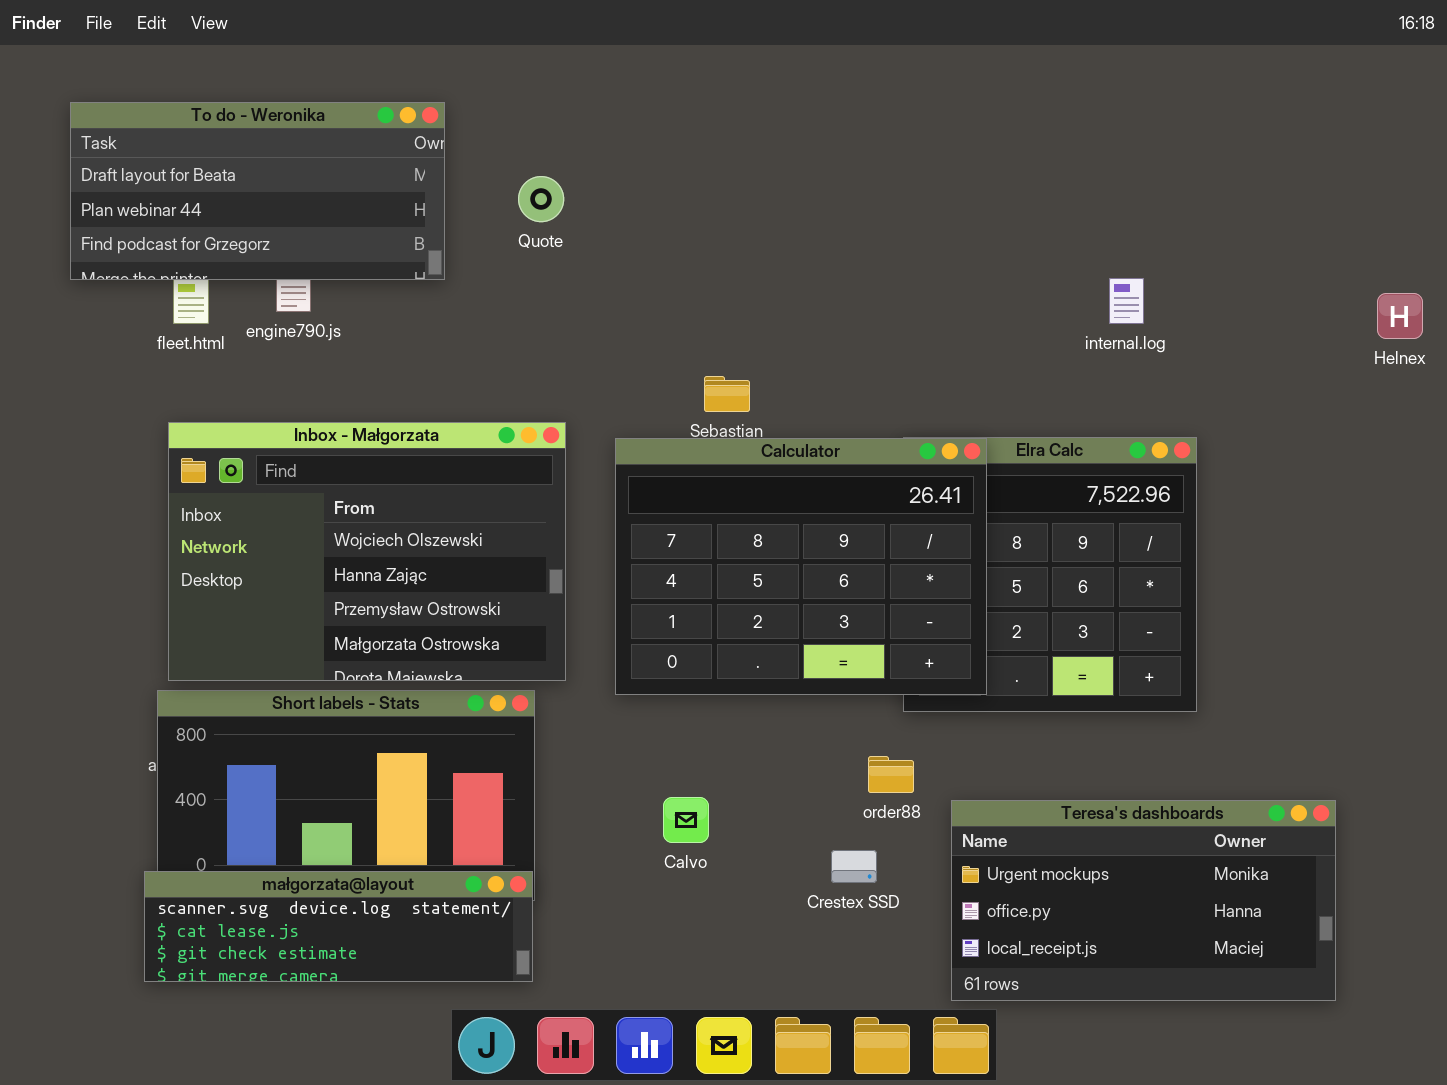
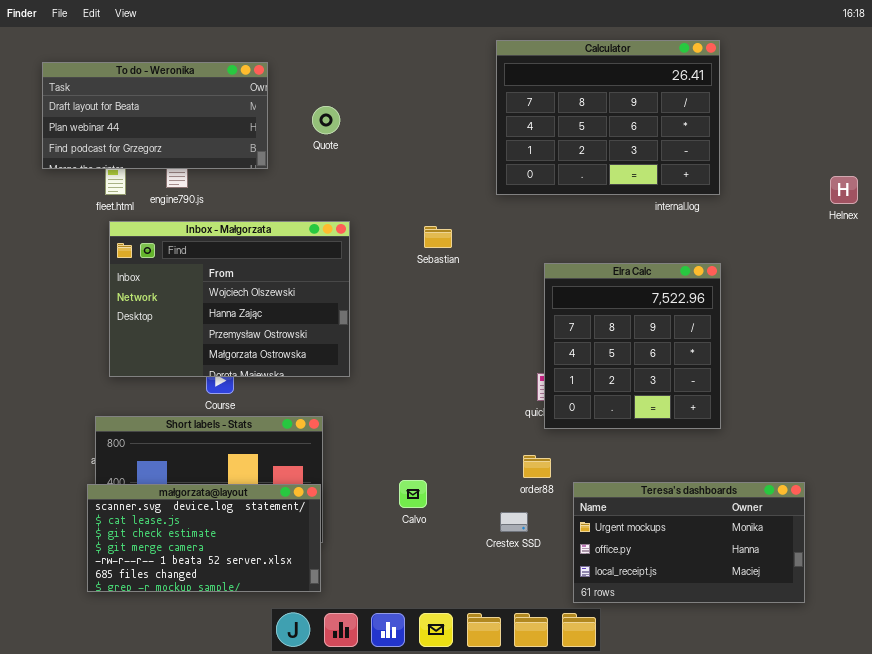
Inbox - Małgorzata: [168,422,566,681] -> [109,221,350,377], moved
Calculator: [615,438,987,695] -> [496,40,720,195], moved
małgorzata@layout: [144,871,533,982] -> [87,484,321,592], resized

